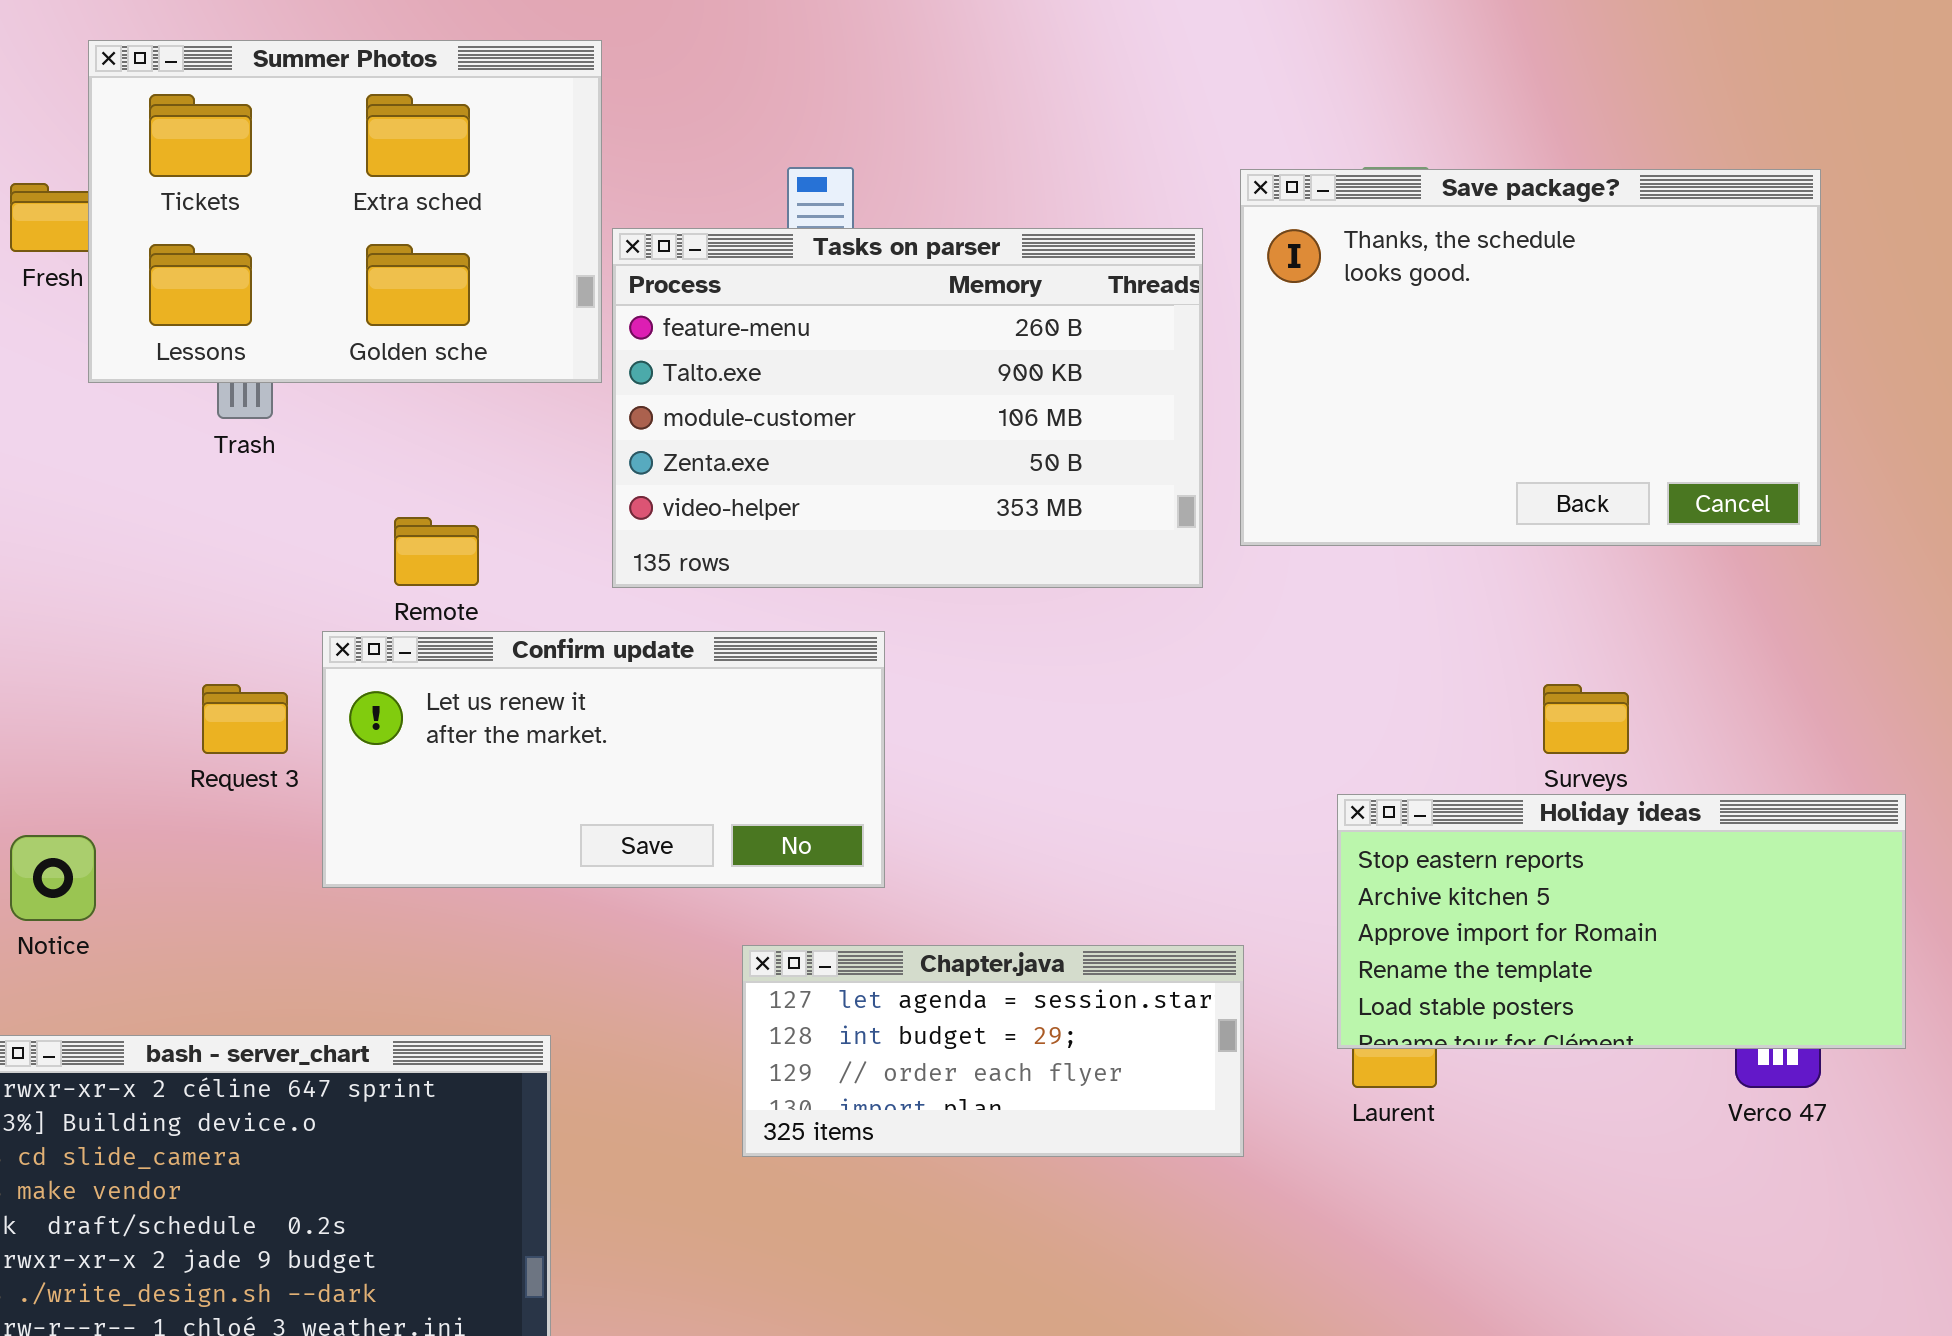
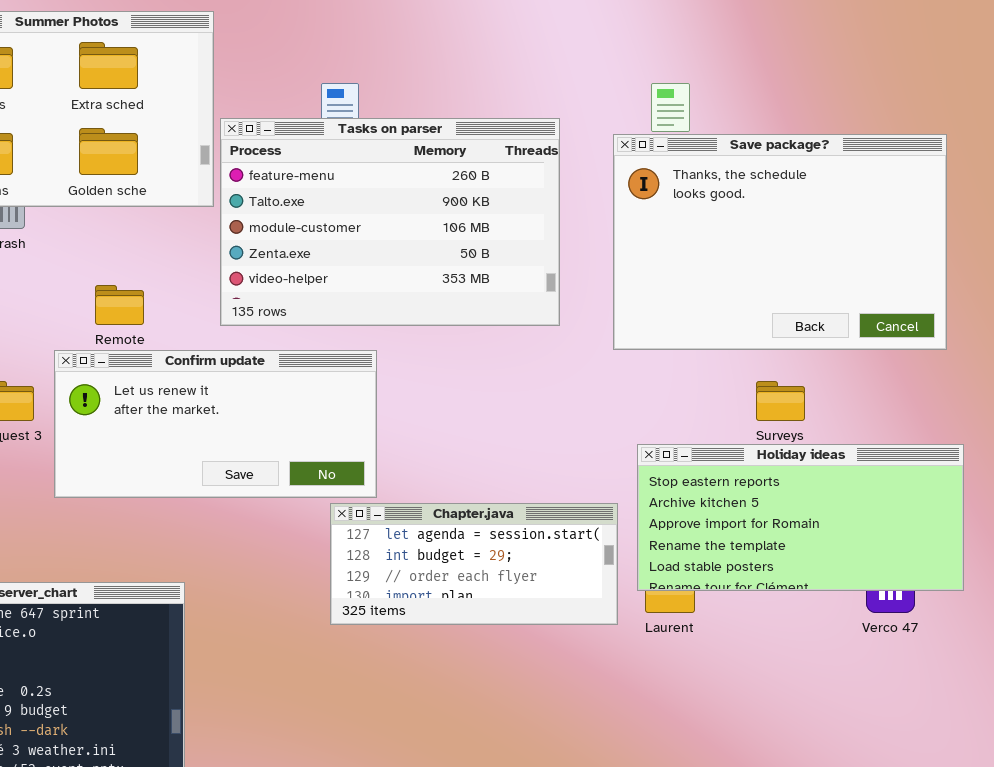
Save package?: [1240,169,1821,546] -> [613,134,947,350], moved
Chapter.java: [742,945,1244,1157] -> [330,503,618,625], moved

